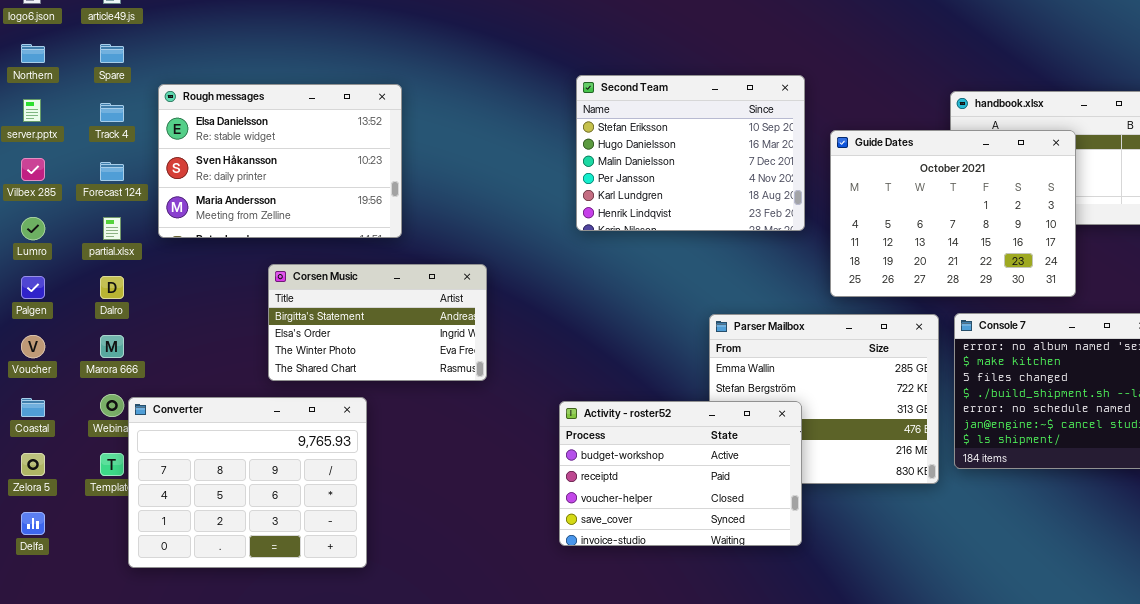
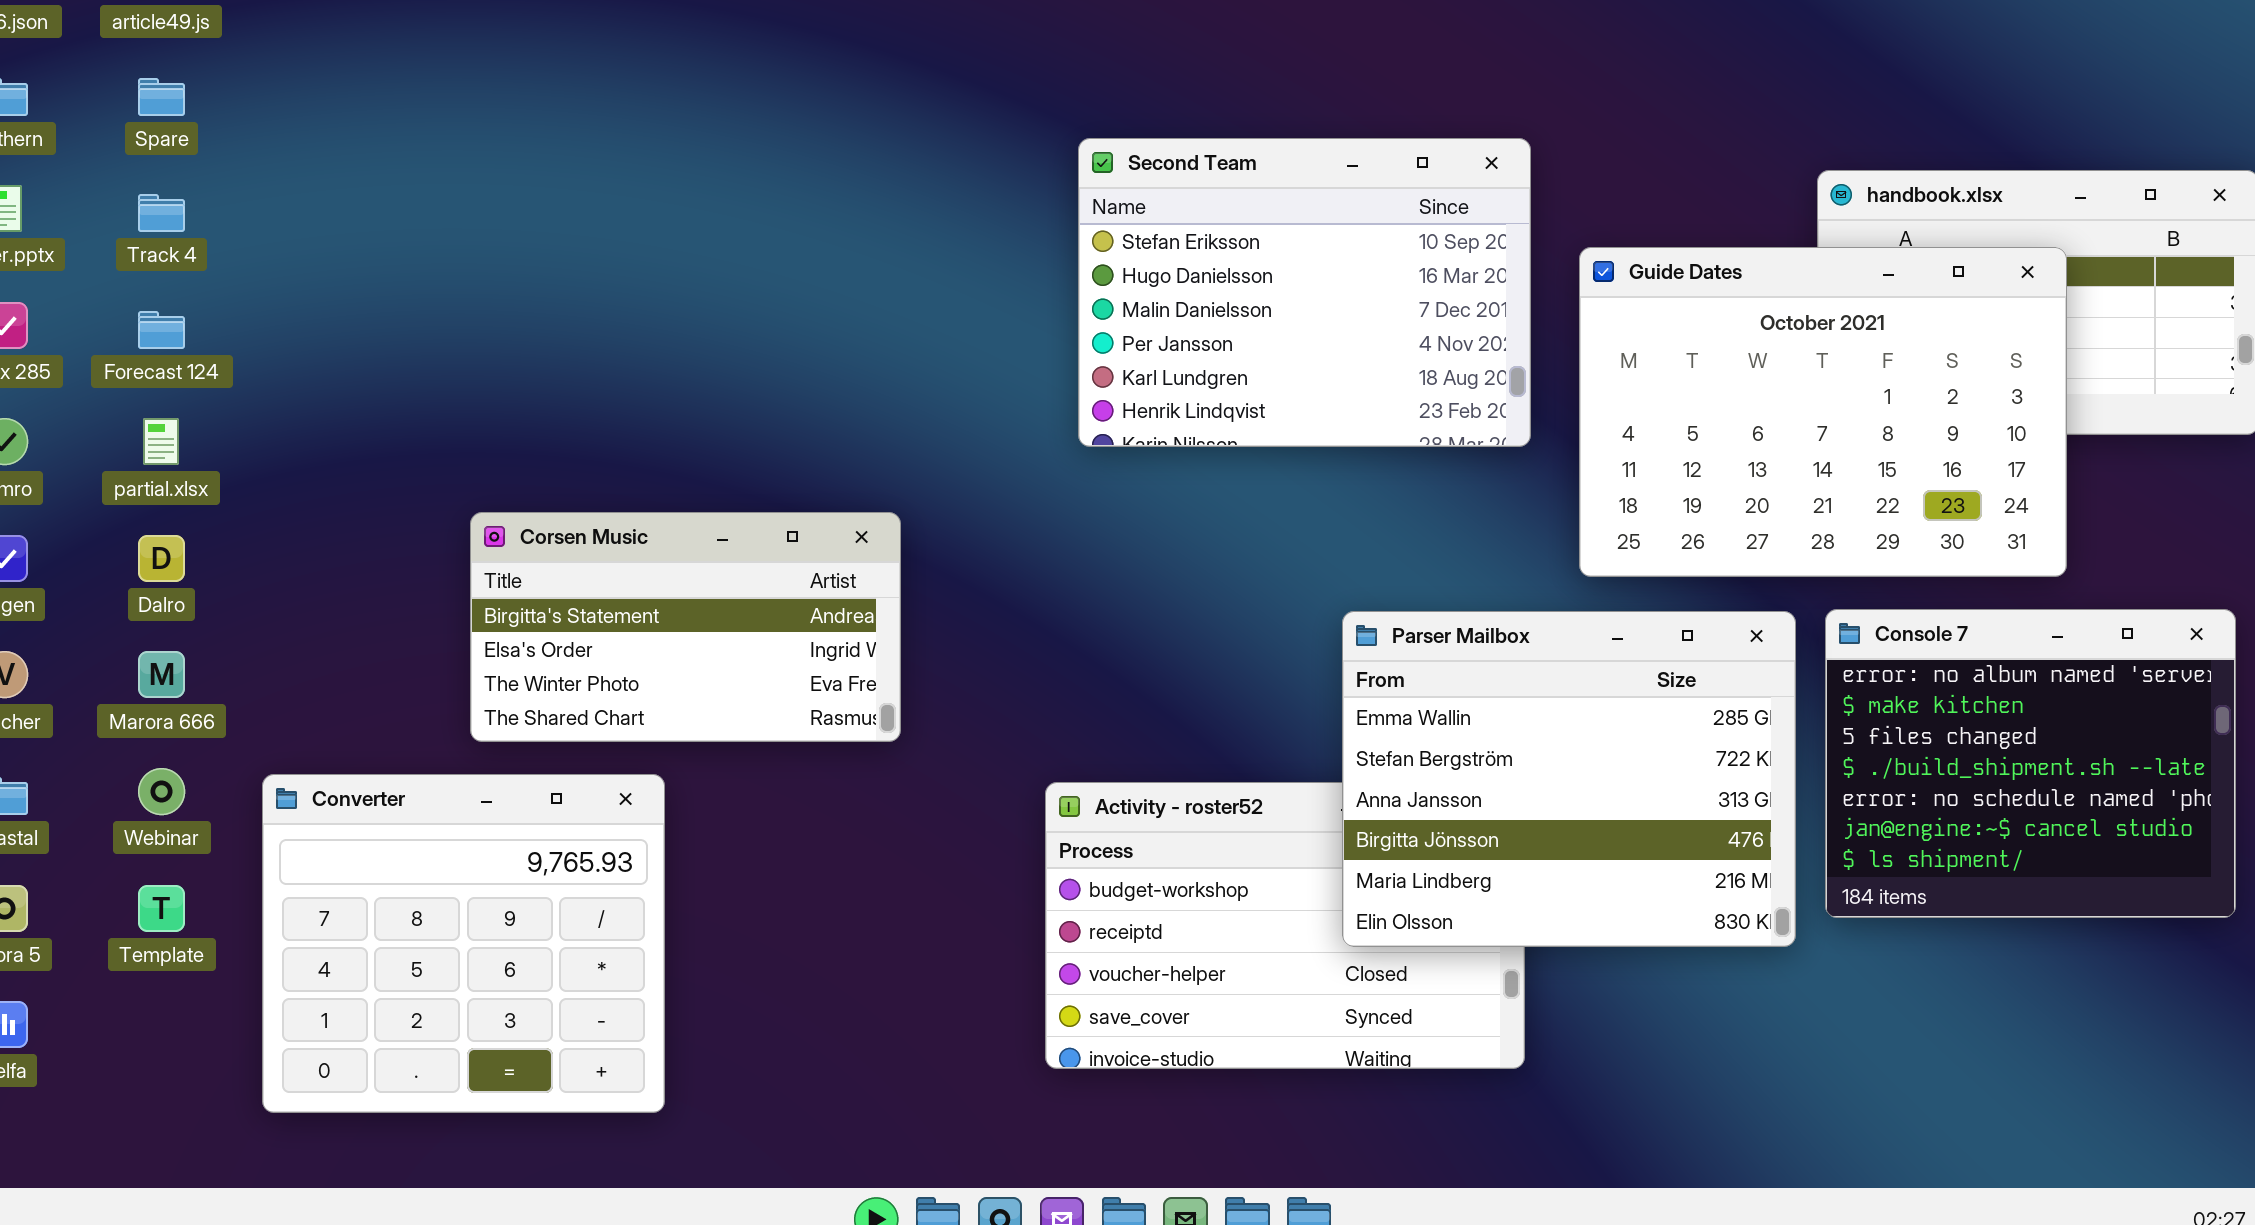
Rough messages: [158,84,402,238] -> none, closed
Parser Mailbox: [709,314,939,484] -> [1342,611,1796,947], raised
Converter: [128,397,367,568] -> [262,774,665,1113], resized

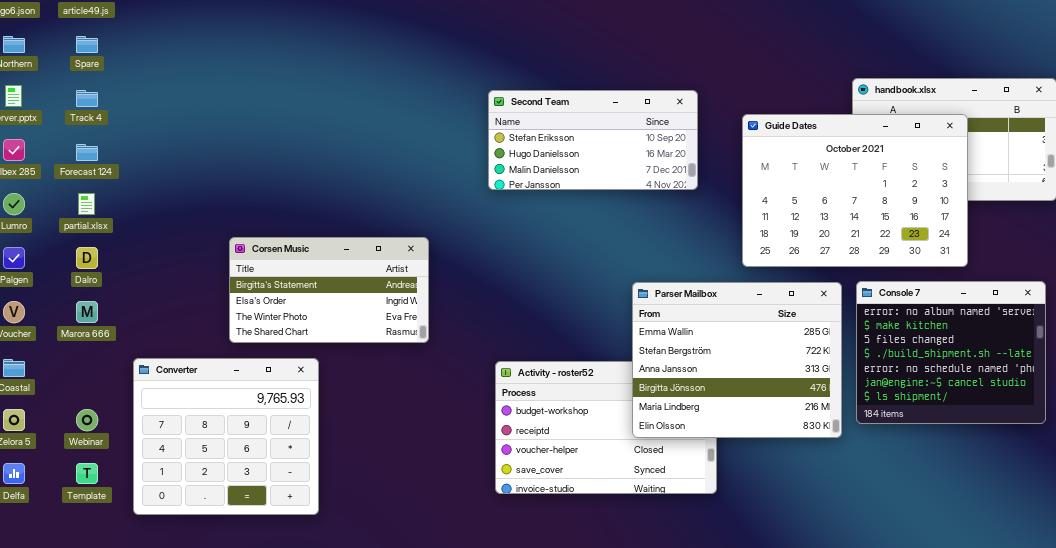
Second Team: [1078,138,1531,447] -> [488,90,698,190], moved, resized
Webinar: [138,768,185,815] -> [76,409,98,431], moved
Template: [138,885,185,932] -> [76,463,98,484], moved

